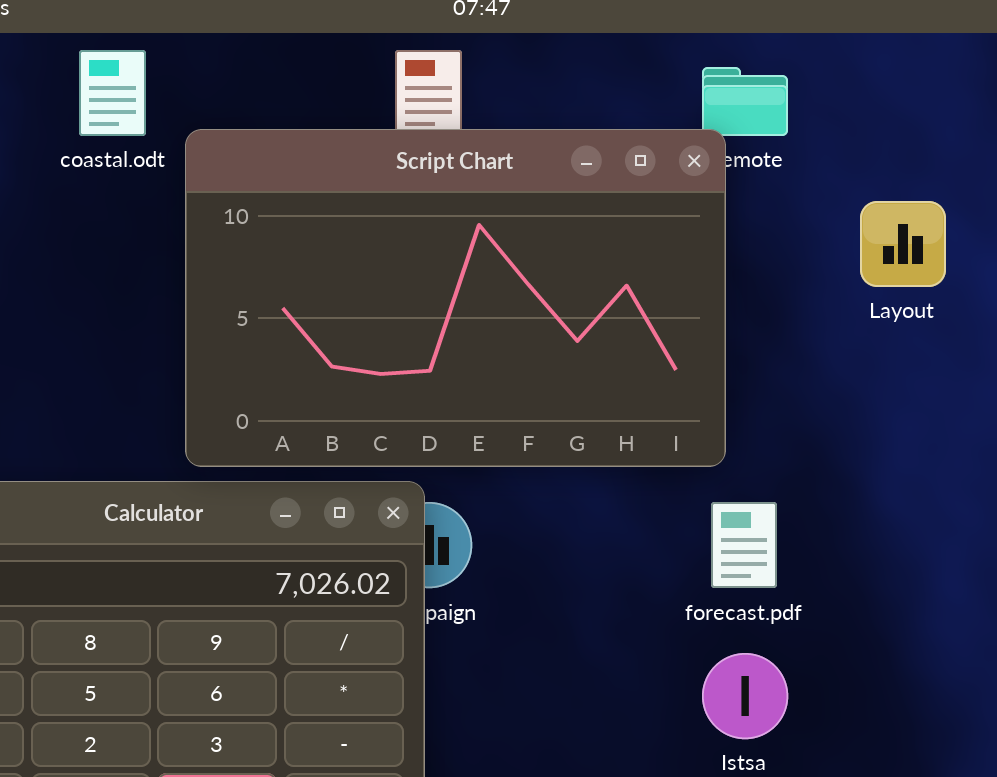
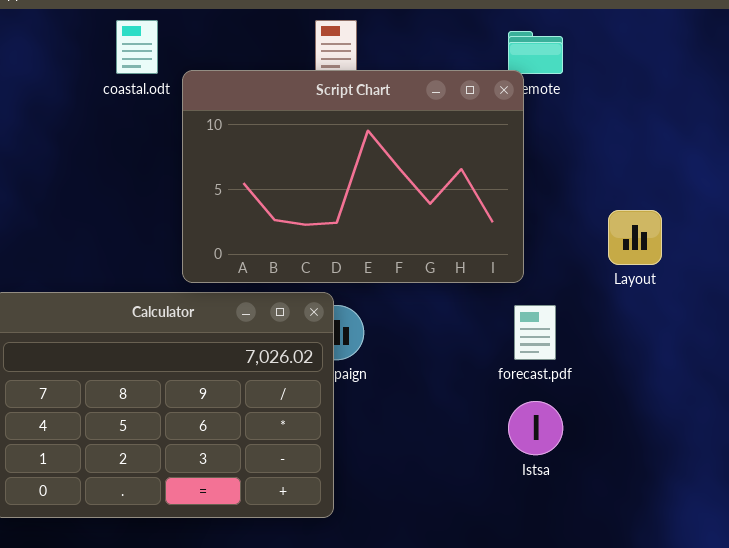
Layout: [860,201,946,287] -> [608,210,662,265], moved

